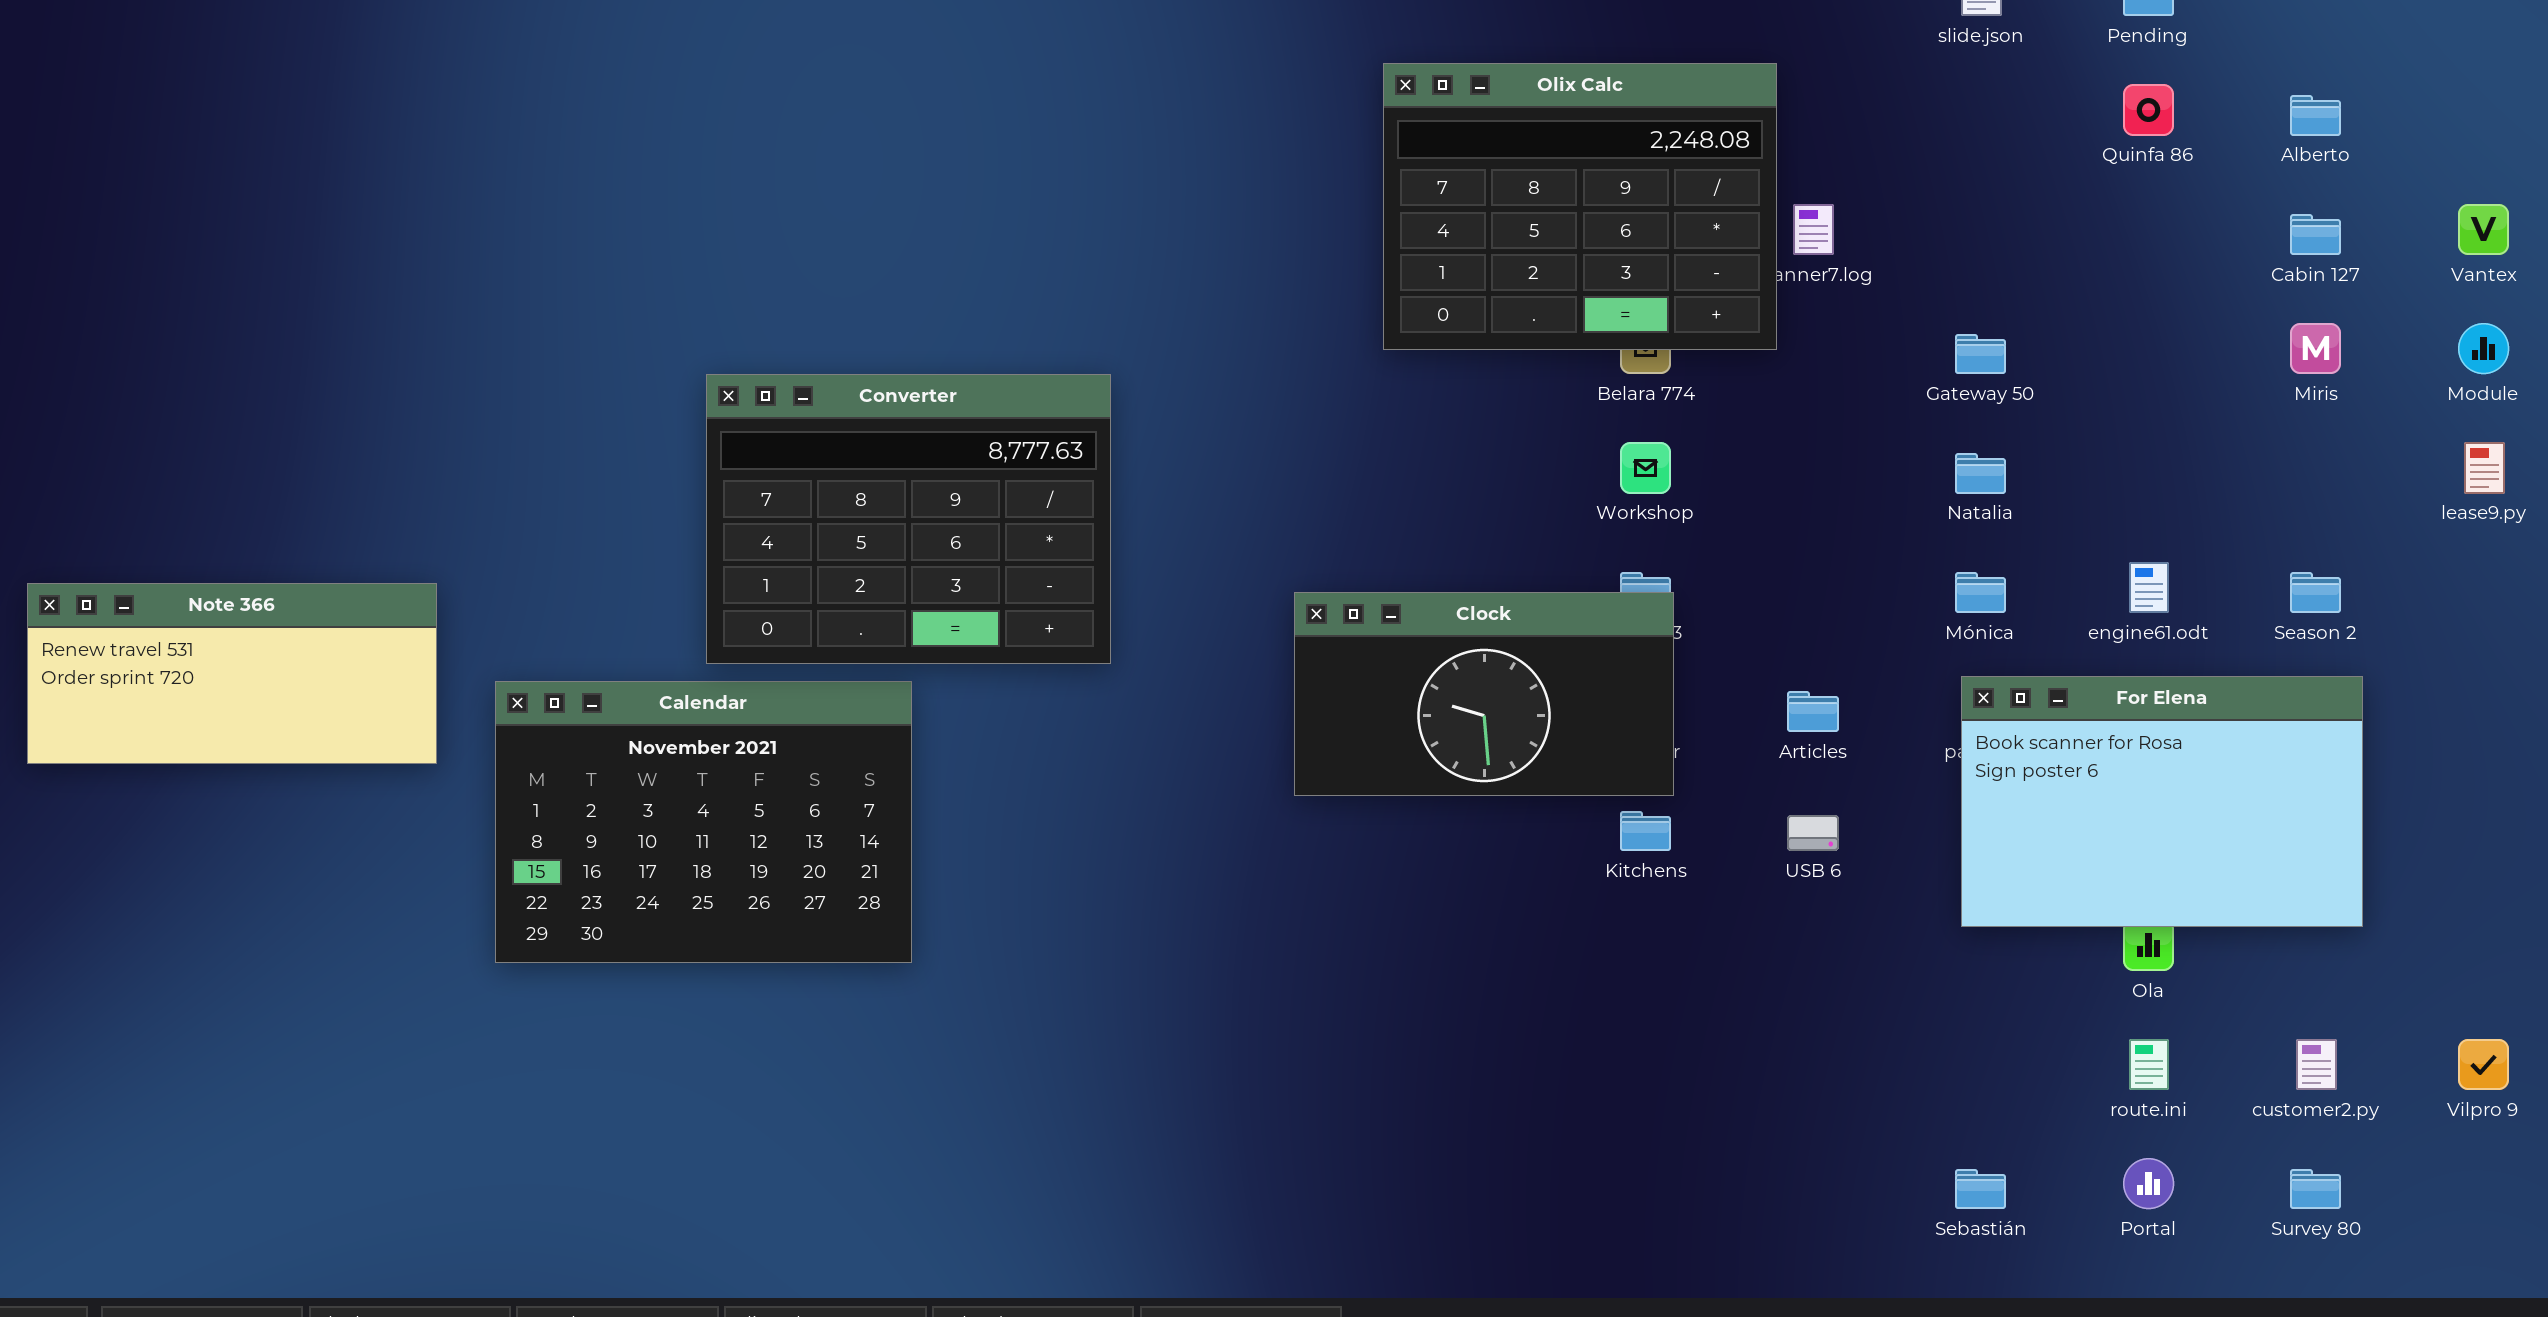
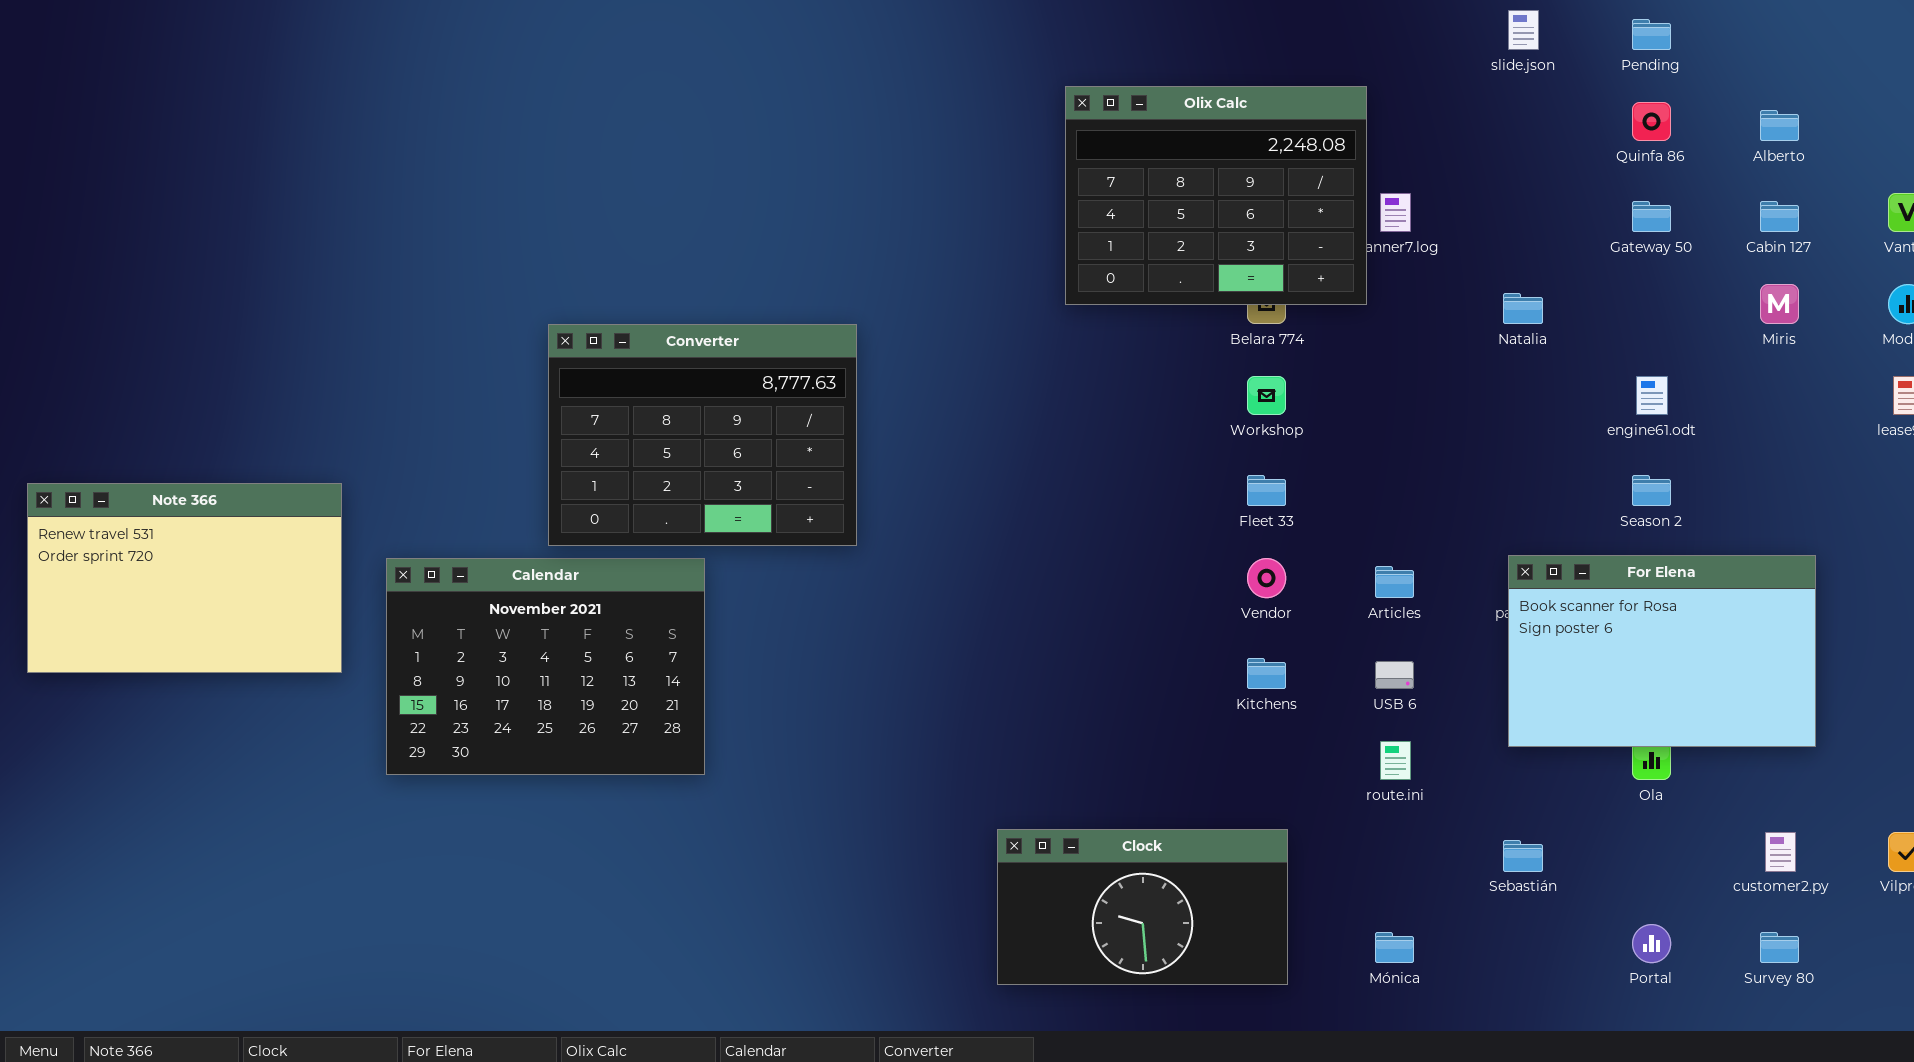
Gateway 50: [1955,334,2006,374] -> [1632,201,1671,232], moved
Natalia: [1955,453,2006,494] -> [1503,293,1543,324], moved
engine61.odt: [2129,562,2169,613] -> [1636,376,1668,415], moved
Mónica: [1955,572,2006,613] -> [1375,932,1414,963], moved
Season 2: [2290,572,2341,613] -> [1632,475,1671,506], moved
Note 366: [27,583,437,764] -> [27,483,342,673], resized
Clock: [1294,592,1674,796] -> [997,829,1288,985], moved
route.ini: [2129,1039,2169,1090] -> [1380,741,1411,780], moved
Sebastián: [1955,1169,2006,1209] -> [1503,840,1543,872], moved

